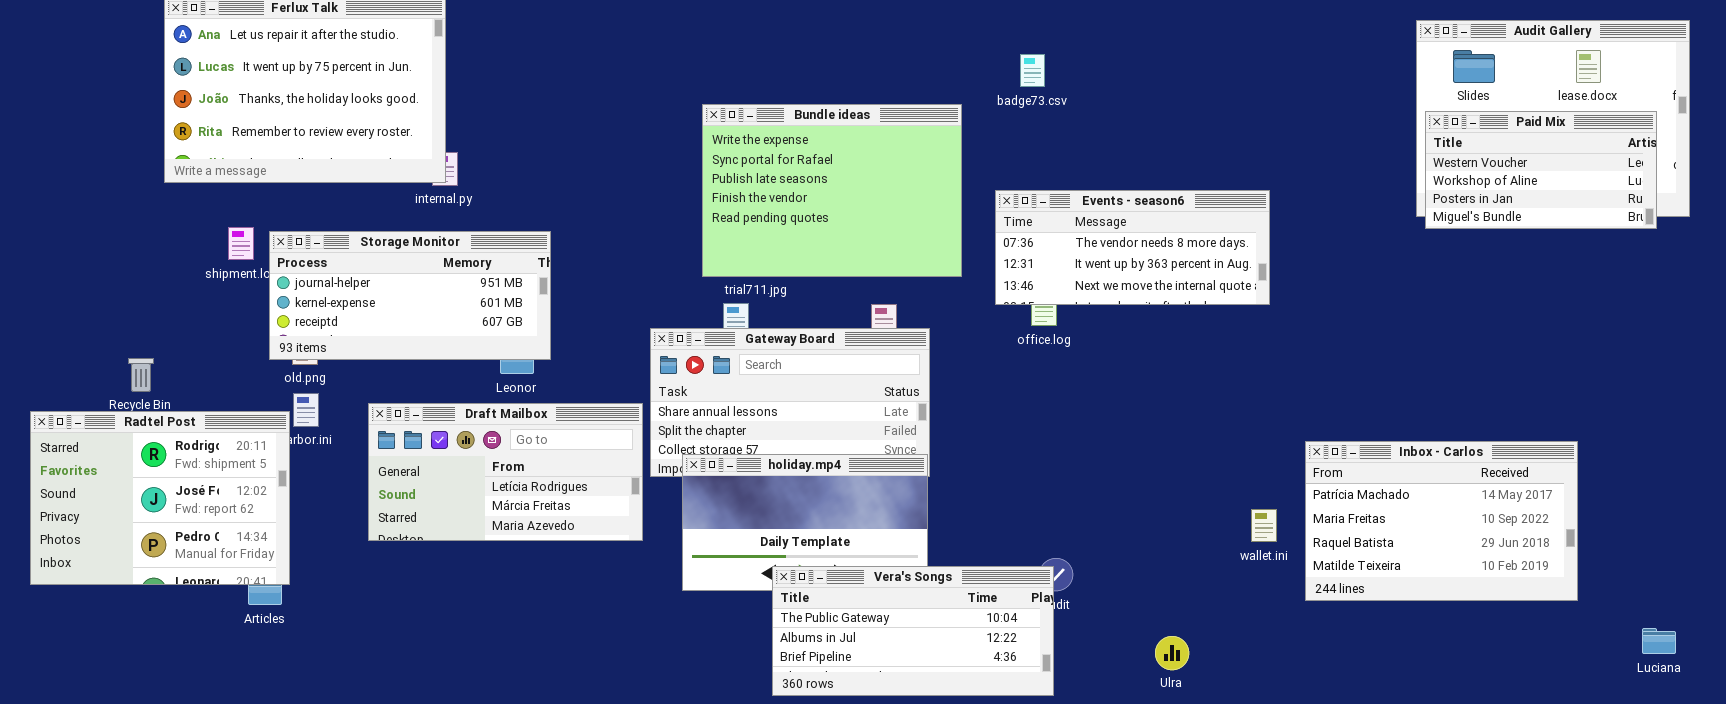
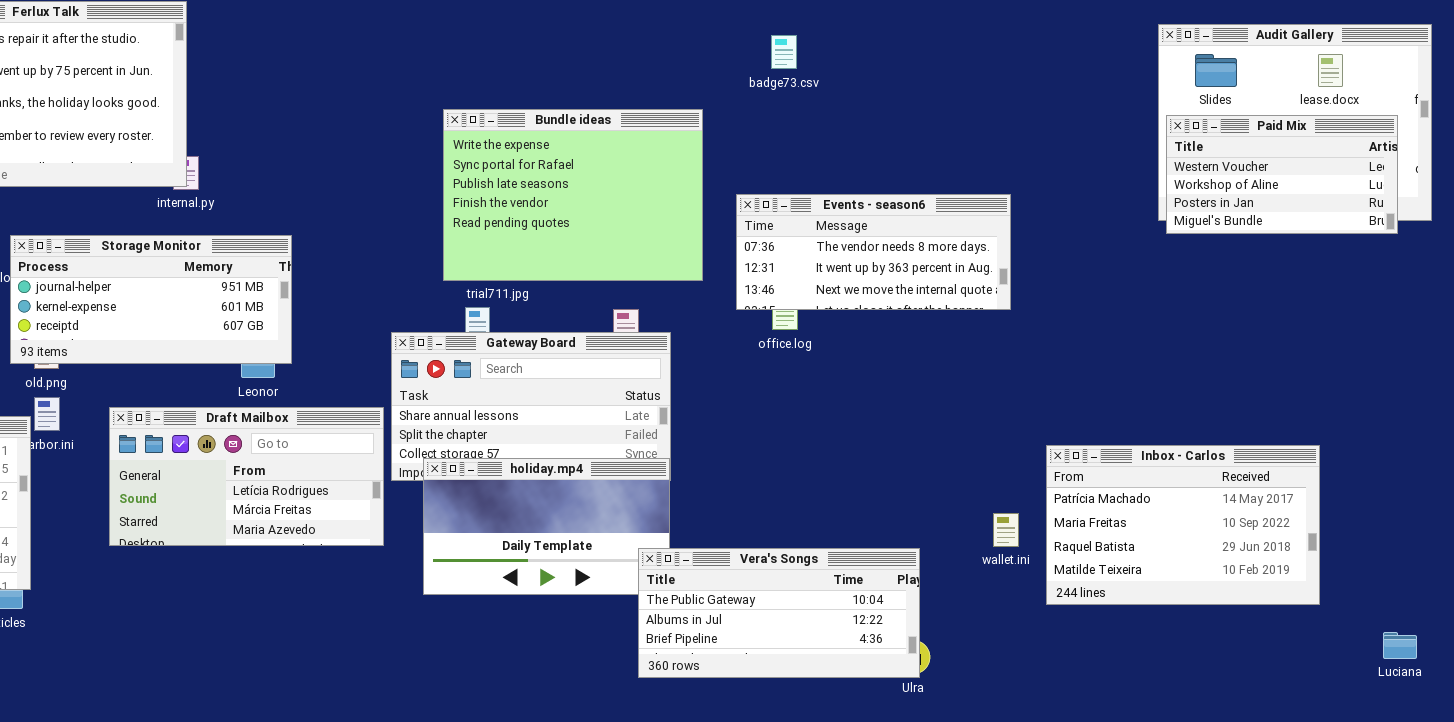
badge73.csv: [1020,54,1045,87] -> [771,35,797,69], moved
Vera's Songs: [772,566,1054,696] -> [638,548,920,678], moved

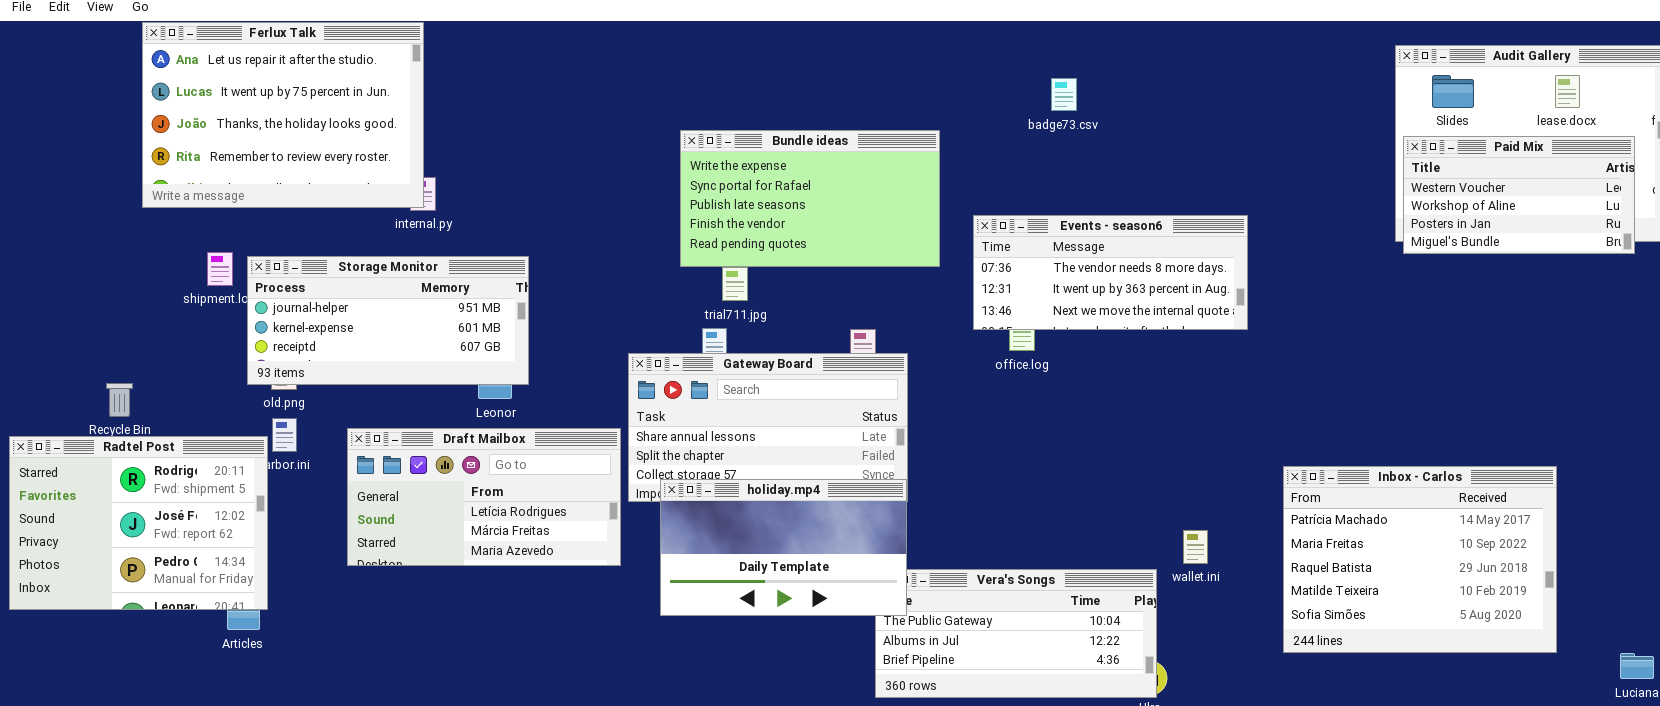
badge73.csv: [771,35,797,69] -> [1051,78,1077,111], moved
Bundle ideas: [443,109,703,281] -> [680,130,940,267], resized
Inbox - Carlos: [1046,445,1320,605] -> [1283,466,1557,653], resized
holiday.mp4: [423,458,670,595] -> [660,479,907,616], raised
wallet.ini: [993,513,1019,547] -> [1183,530,1208,564], moved

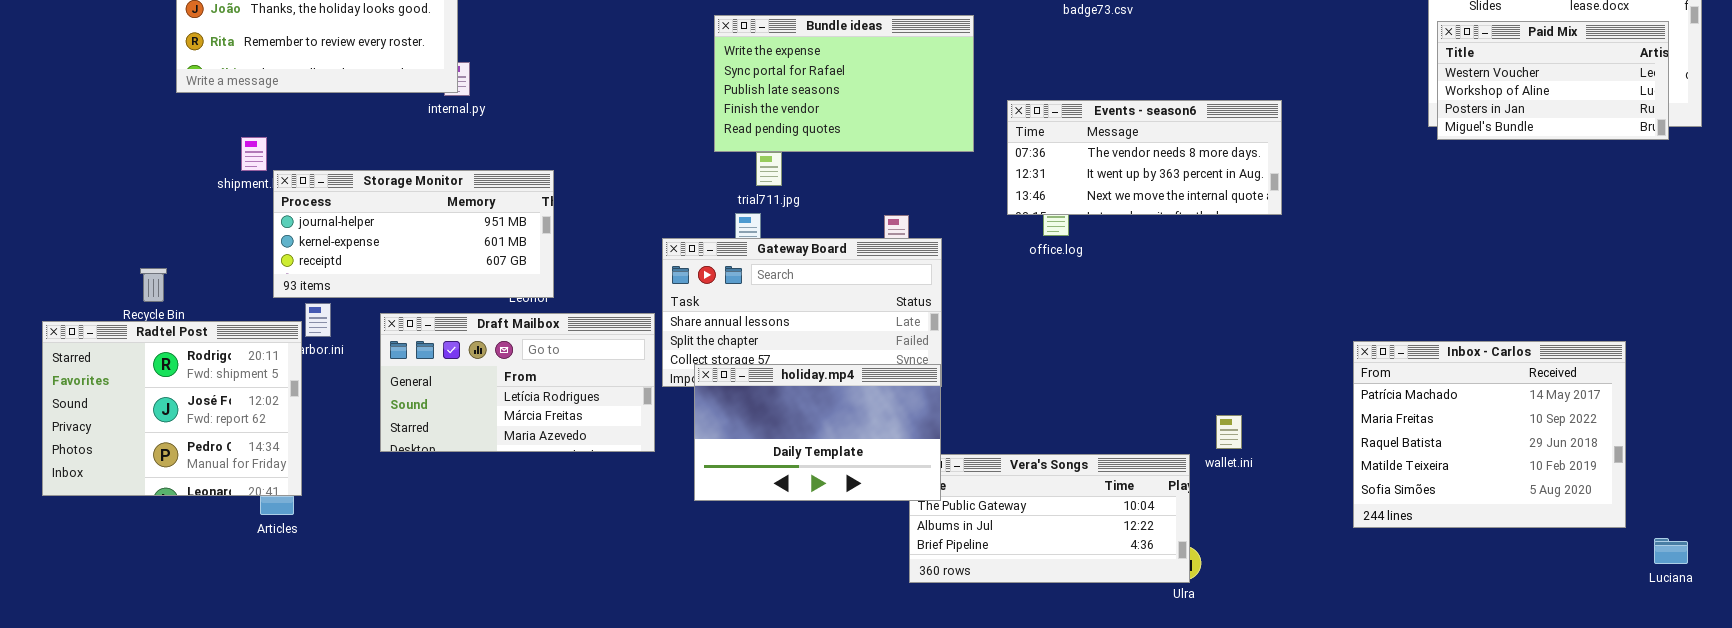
Storage Monitor: [247,256,529,385] -> [273,170,554,298], moved
Inbox - Carlos: [1283,466,1557,653] -> [1353,341,1626,528], moved

